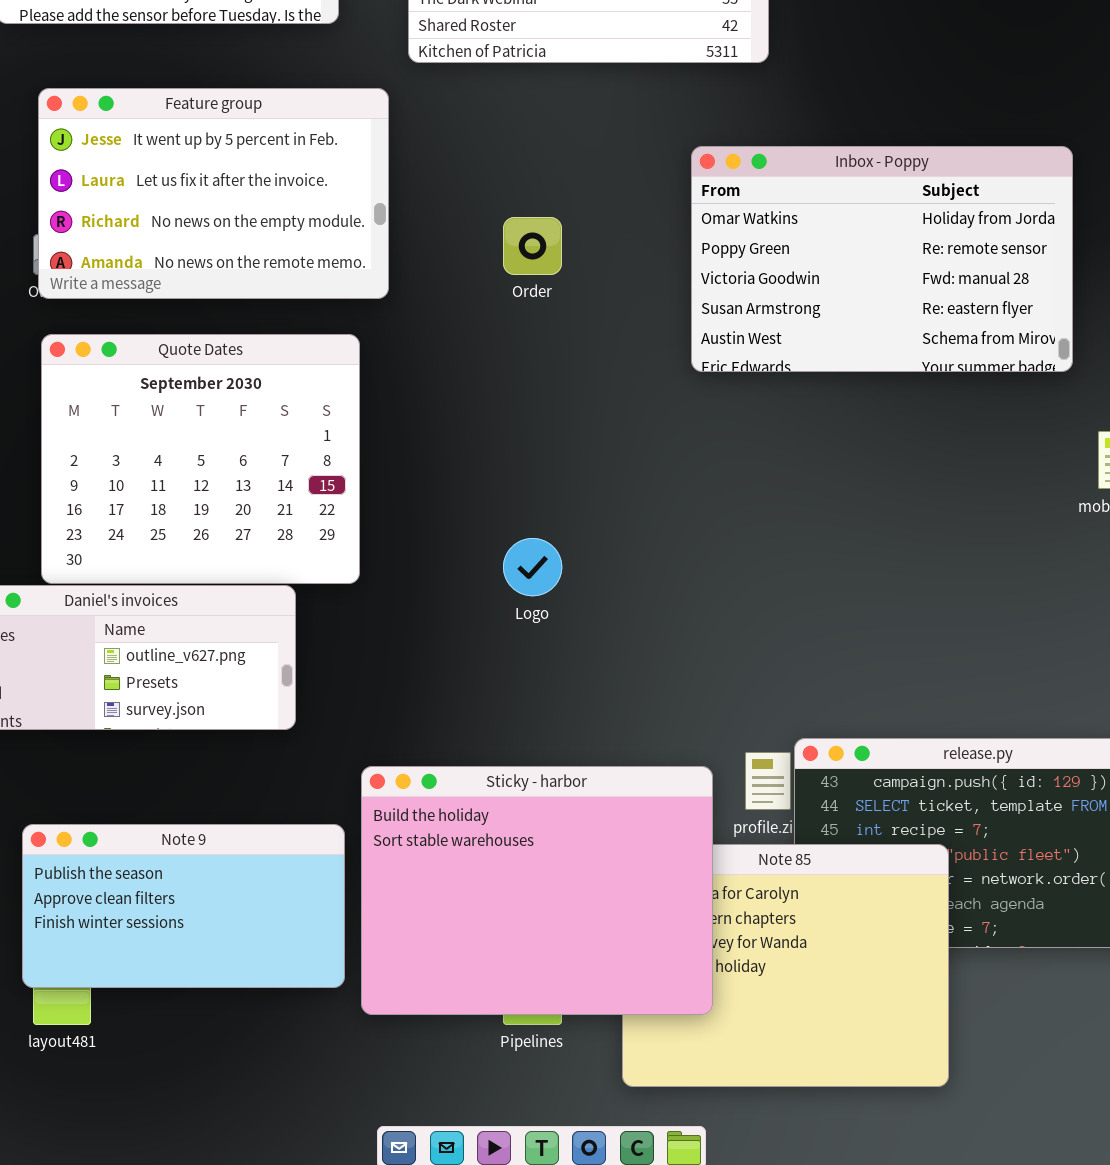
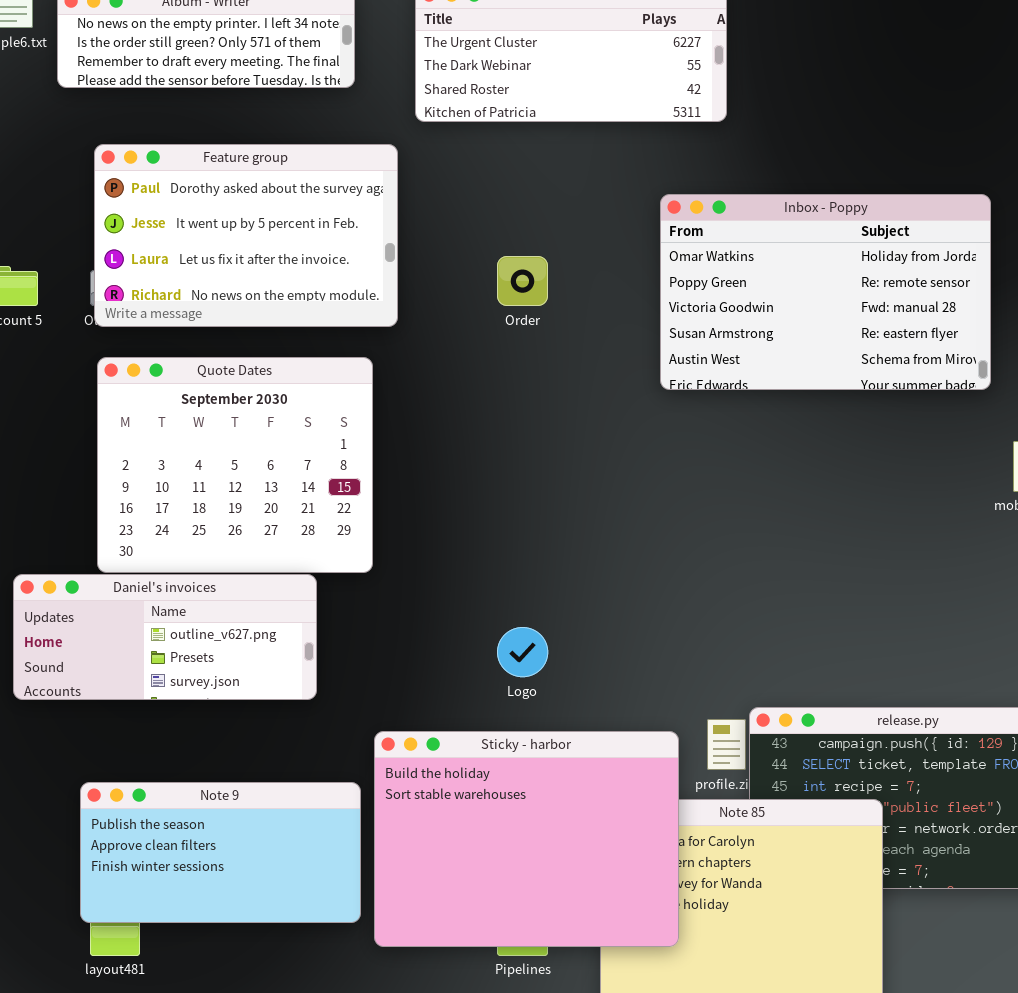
Feature group: [38,88,389,299] -> [94,144,398,327], scrolled up 1 row
Logo: [503,538,562,596] -> [497,627,548,677], moved

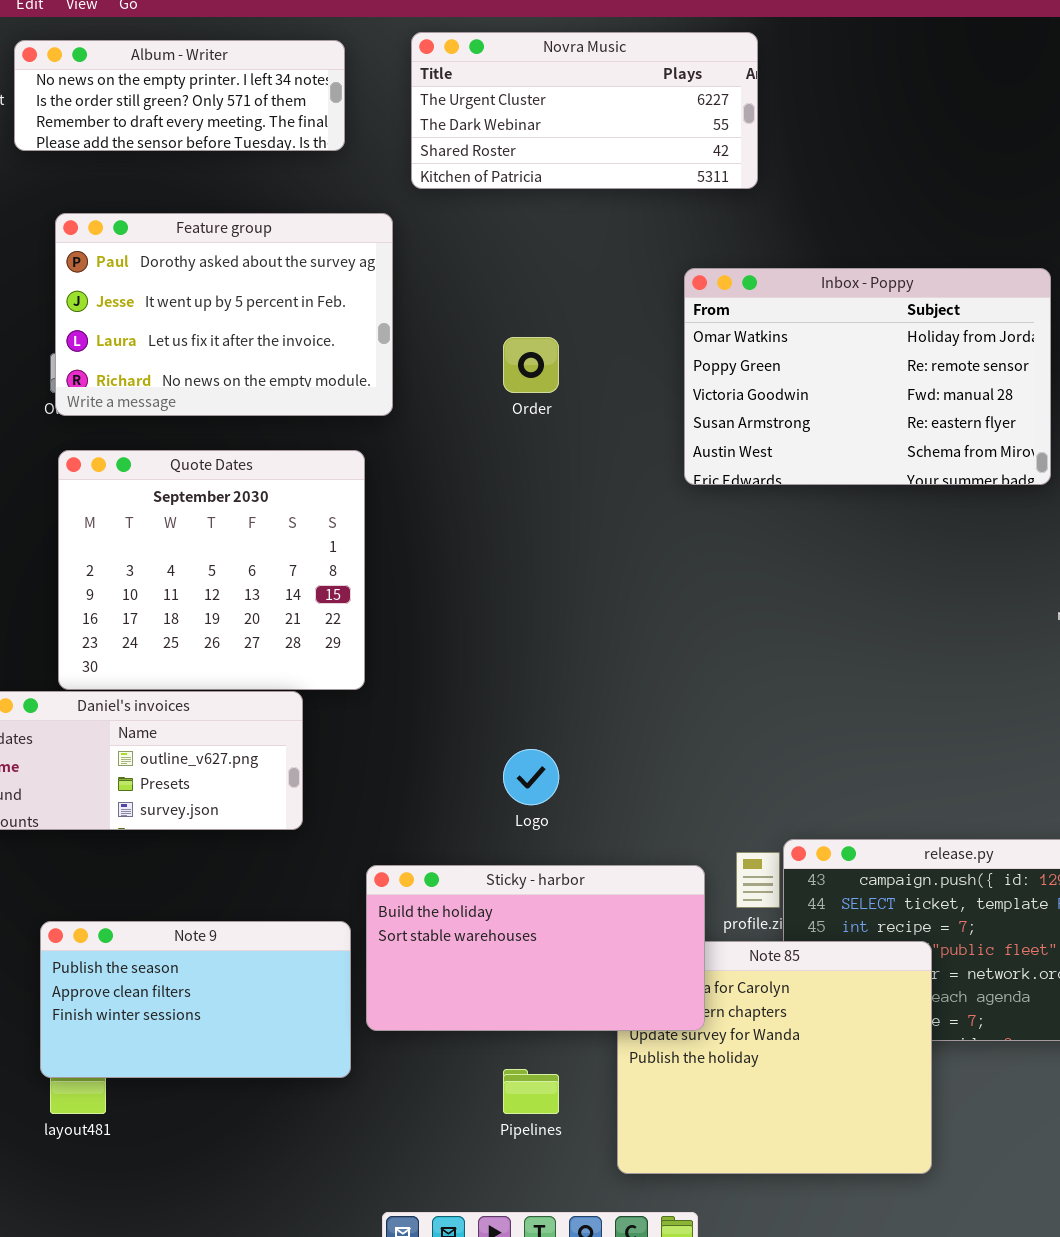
Sticky - harbor: [374,731,679,947] -> [366,865,705,1031], resized

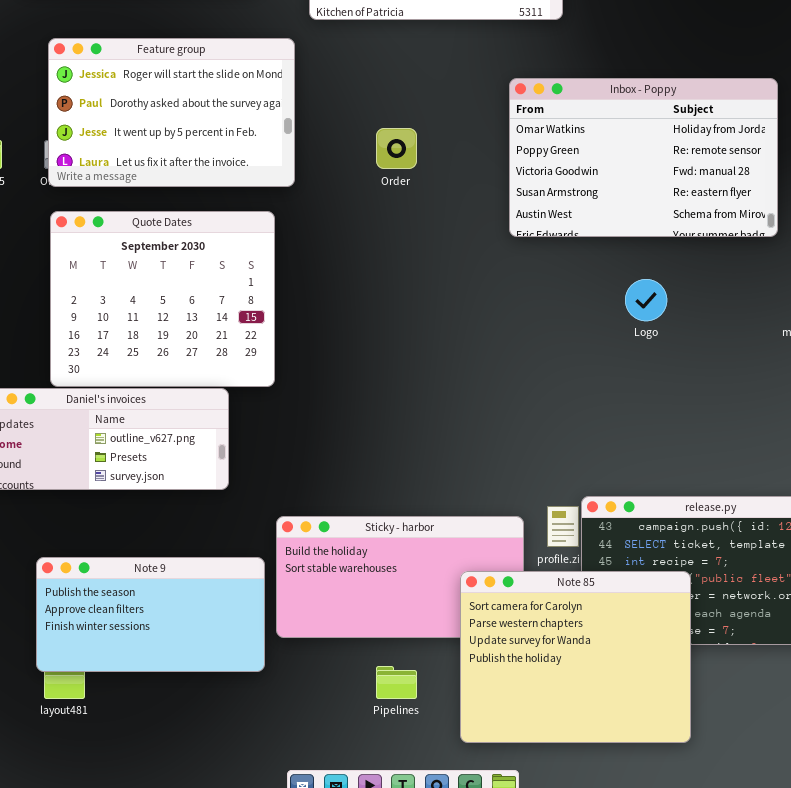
Feature group: [55,213,393,416] -> [48,38,295,187], scrolled up 1 row
Logo: [503,749,559,805] -> [625,279,667,321], moved
Note 85: [617,941,932,1174] -> [460,571,691,743], raised

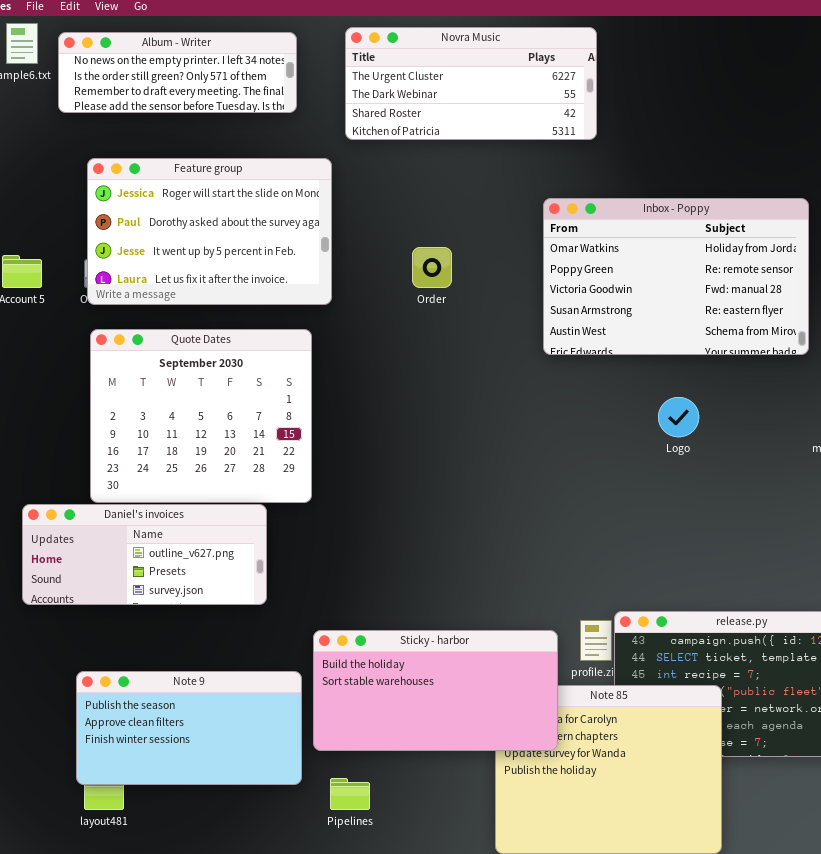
Sticky - harbor: [276,516,524,638] -> [313,630,558,751], raised
Pipelines: [376,666,417,699] -> [330,778,370,810], moved

